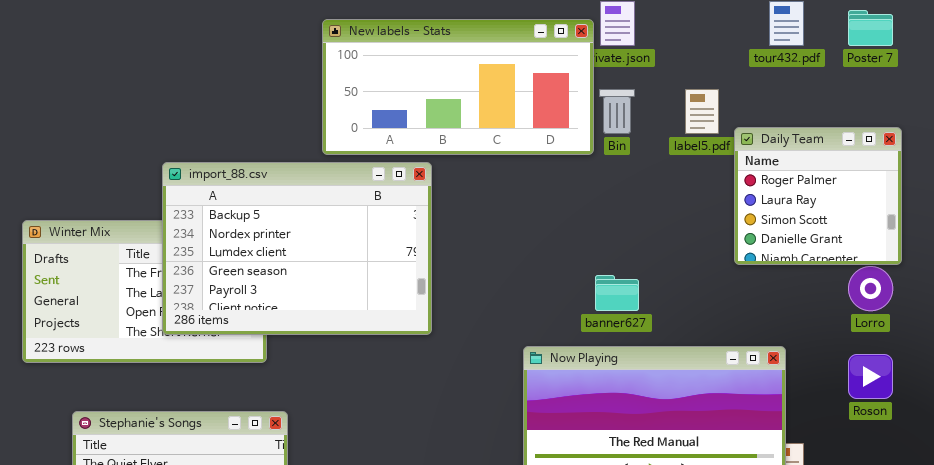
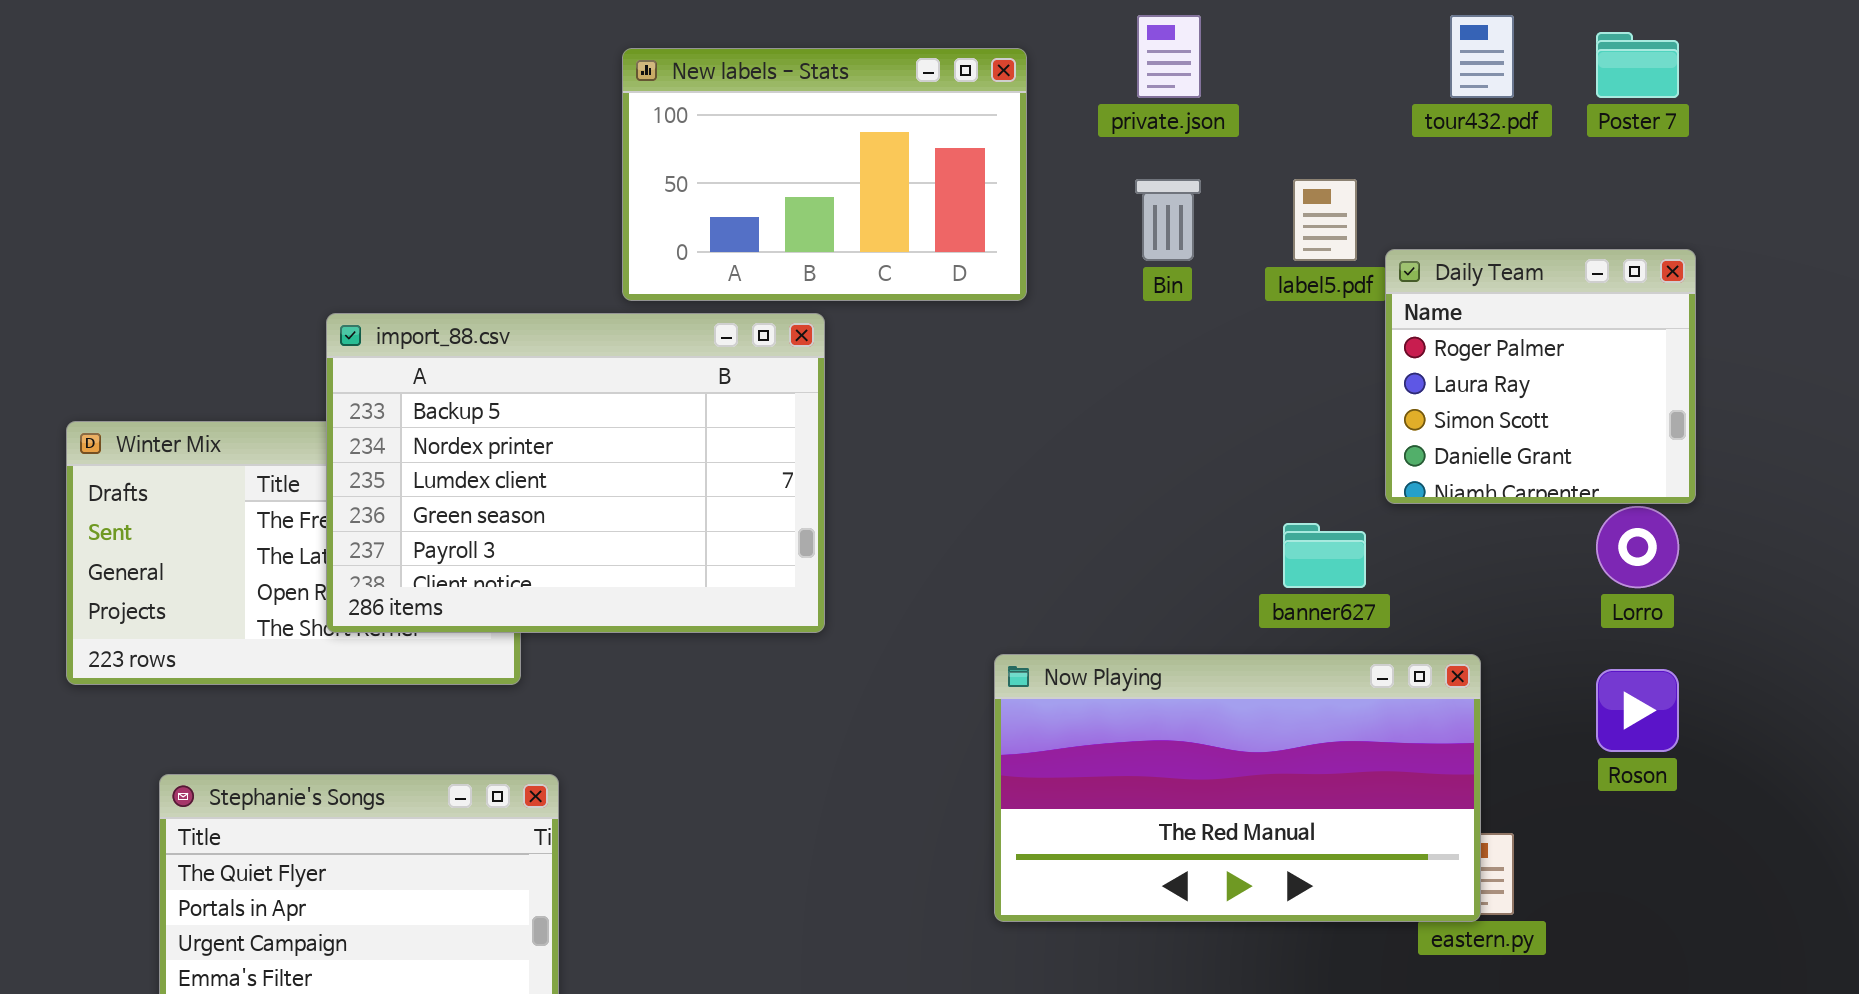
New labels - Stats: [322,19,594,155] -> [622,48,1027,301], resized
banner627: [595,275,639,311] -> [1283,523,1366,588], moved

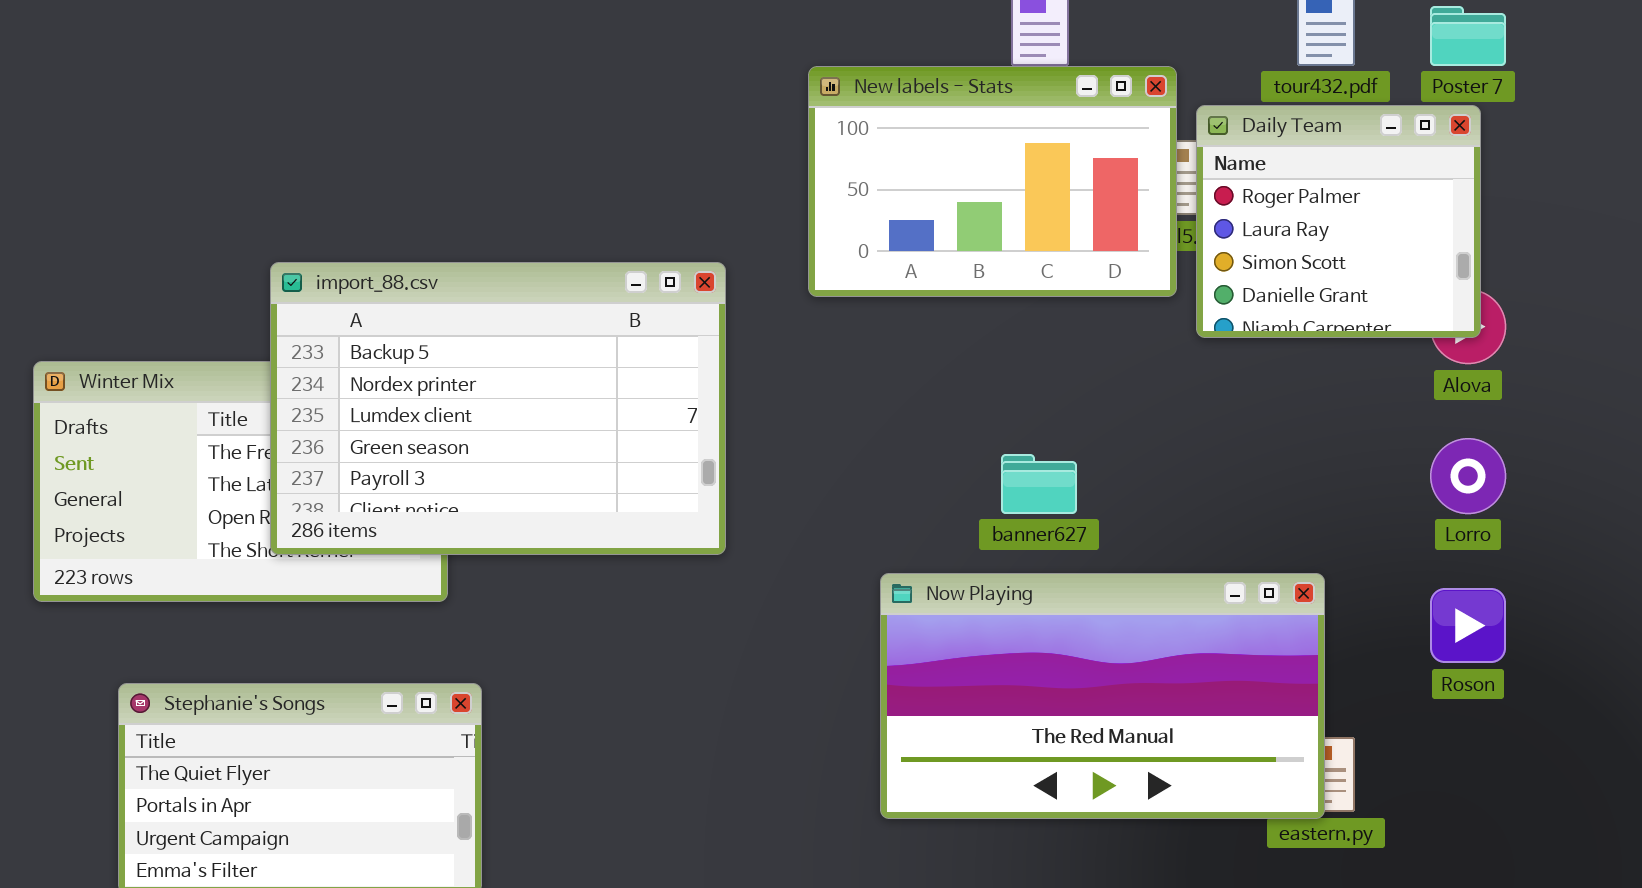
New labels - Stats: [622,48,1027,301] -> [808,66,1177,297], moved
Daily Team: [1385,249,1696,504] -> [1196,105,1481,338], moved
banner627: [1283,523,1366,588] -> [1001,454,1077,514], moved

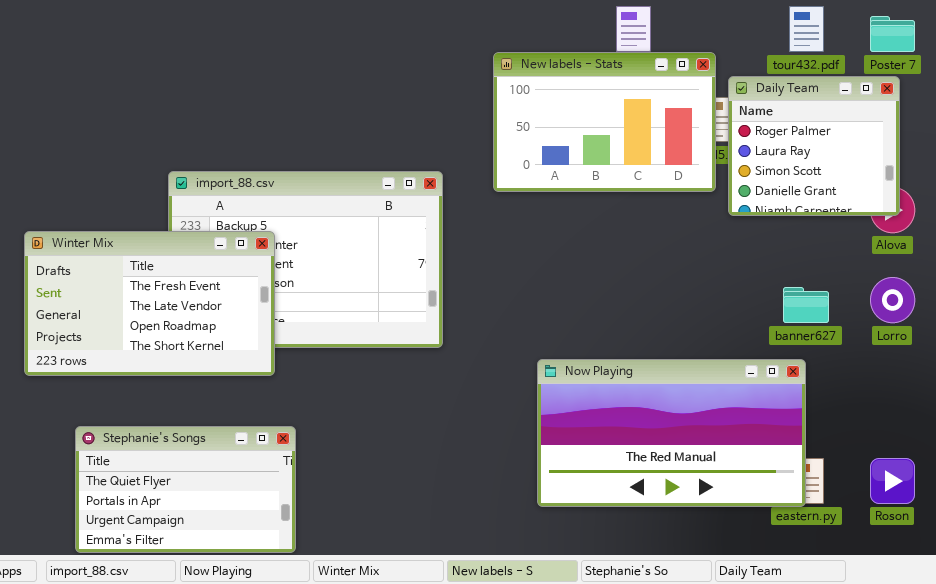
Winter Mix: [33,361,448,602] -> [24,231,275,376], raised
banner627: [1001,454,1077,514] -> [783,287,829,323], moved
Roson: [1430,588,1506,663] -> [870,458,915,504], moved

